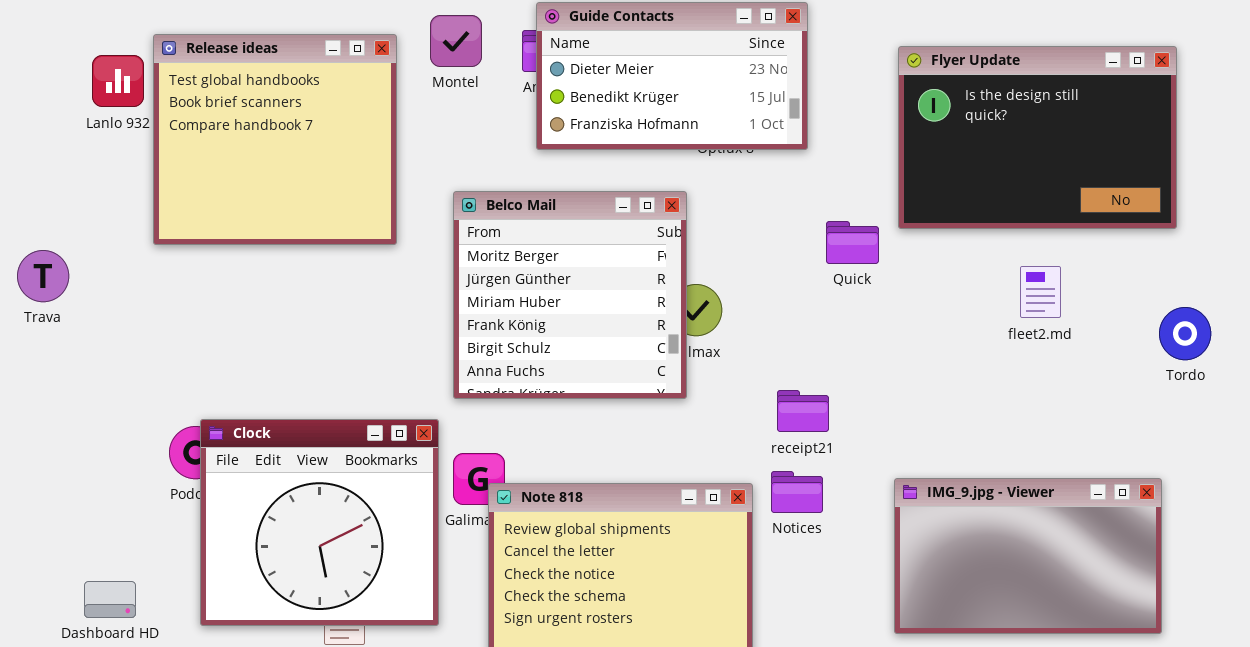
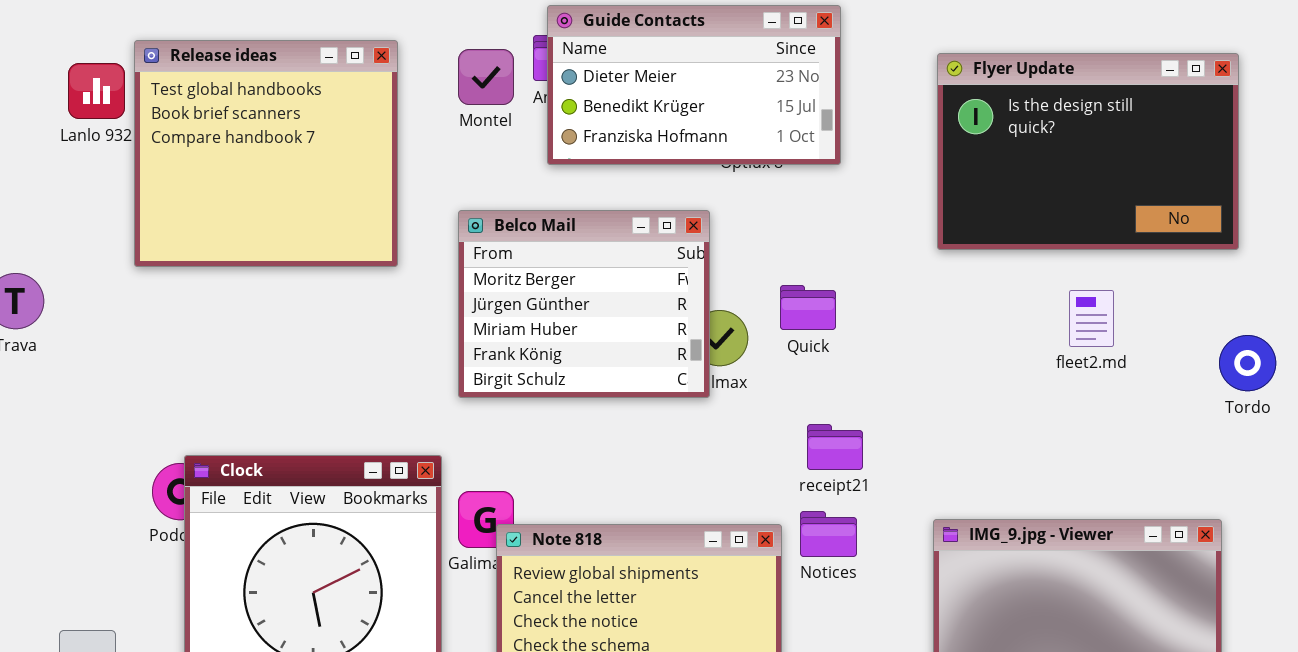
Montel: [430,15,482,67] -> [458,49,514,105], moved
Belco Mail: [453,191,687,399] -> [458,210,710,398], resized
Quick: [826,221,879,264] -> [780,285,836,330], moved

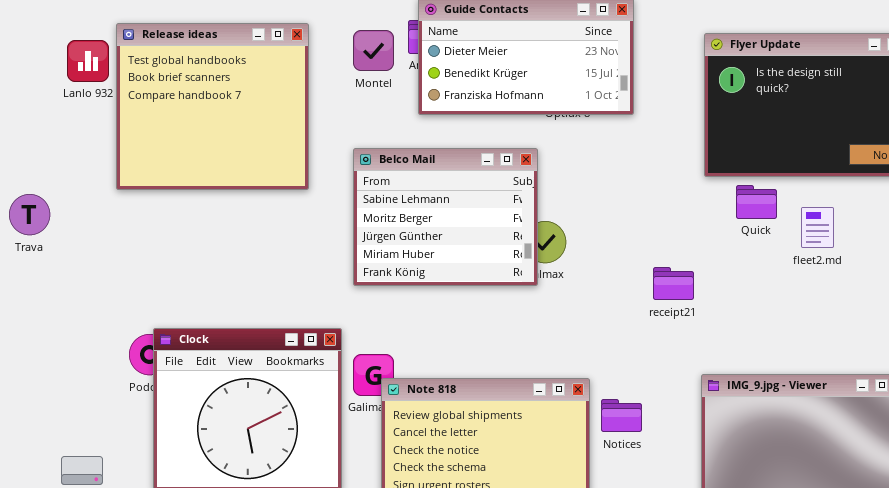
Belco Mail: [458,210,710,398] -> [353,148,538,286], scrolled up 1 row
Quick: [780,285,836,330] -> [736,185,777,219], moved
receipt21: [807,424,863,470] -> [653,267,694,300], moved
Notices: [800,511,857,557] -> [601,399,642,432], moved

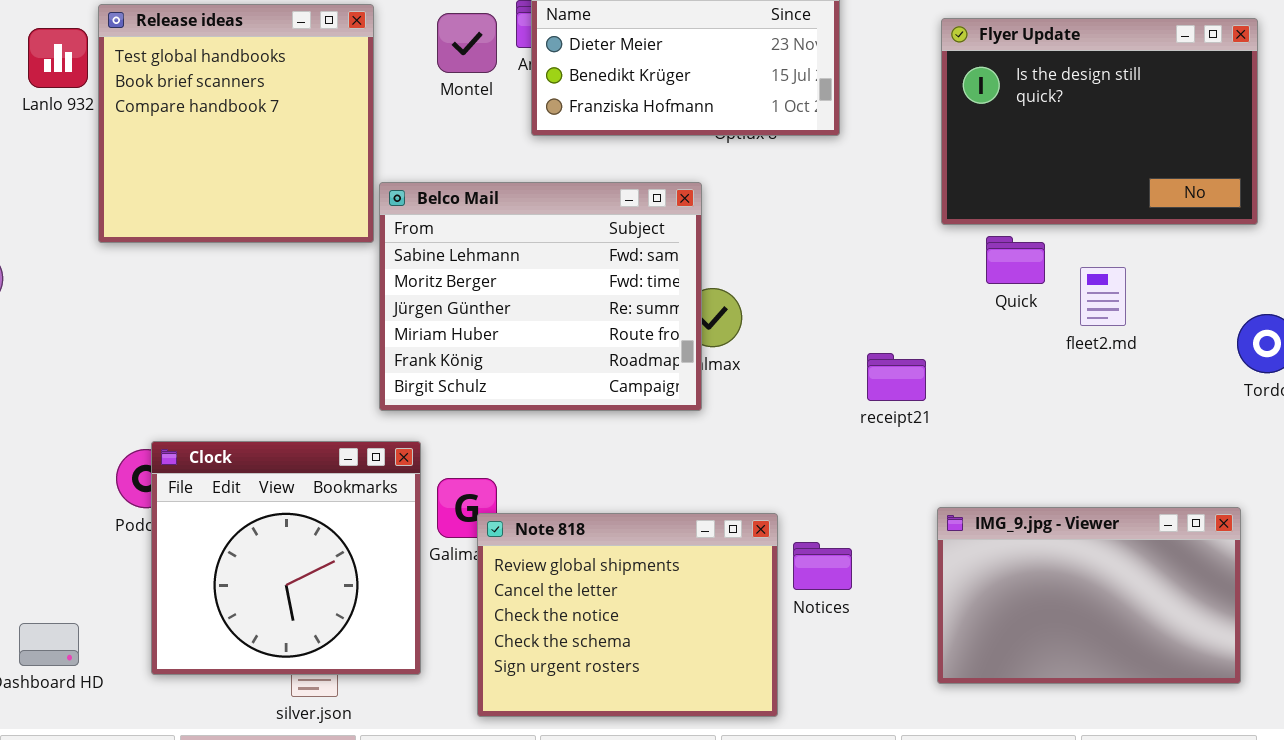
Belco Mail: [353,148,538,286] -> [379,182,702,411], resized

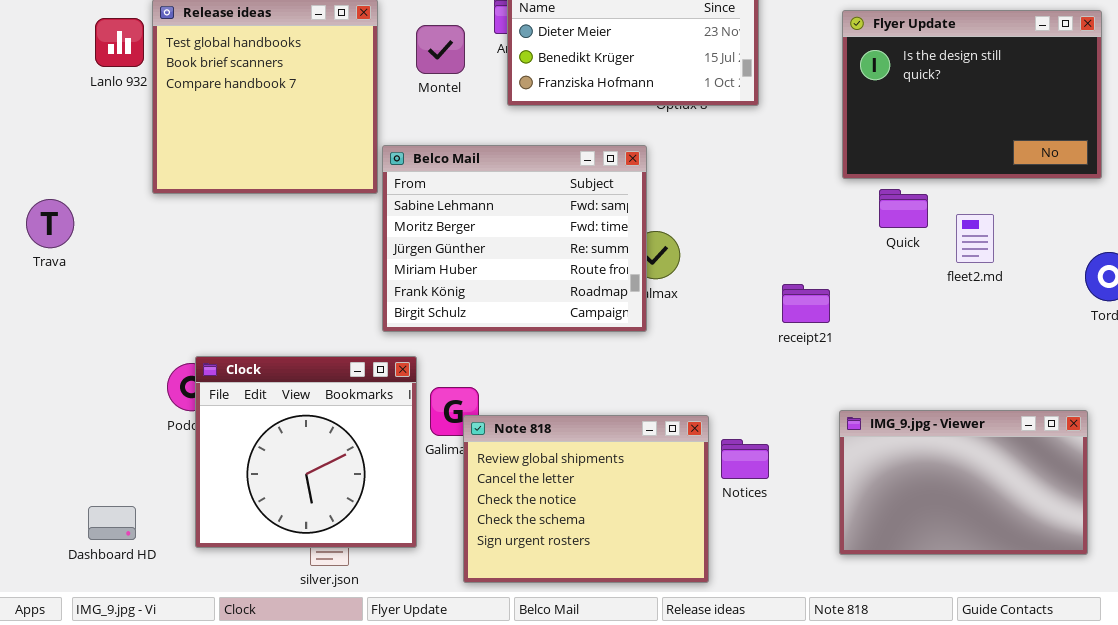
Montel: [437,13,497,73] -> [416,25,465,74], moved

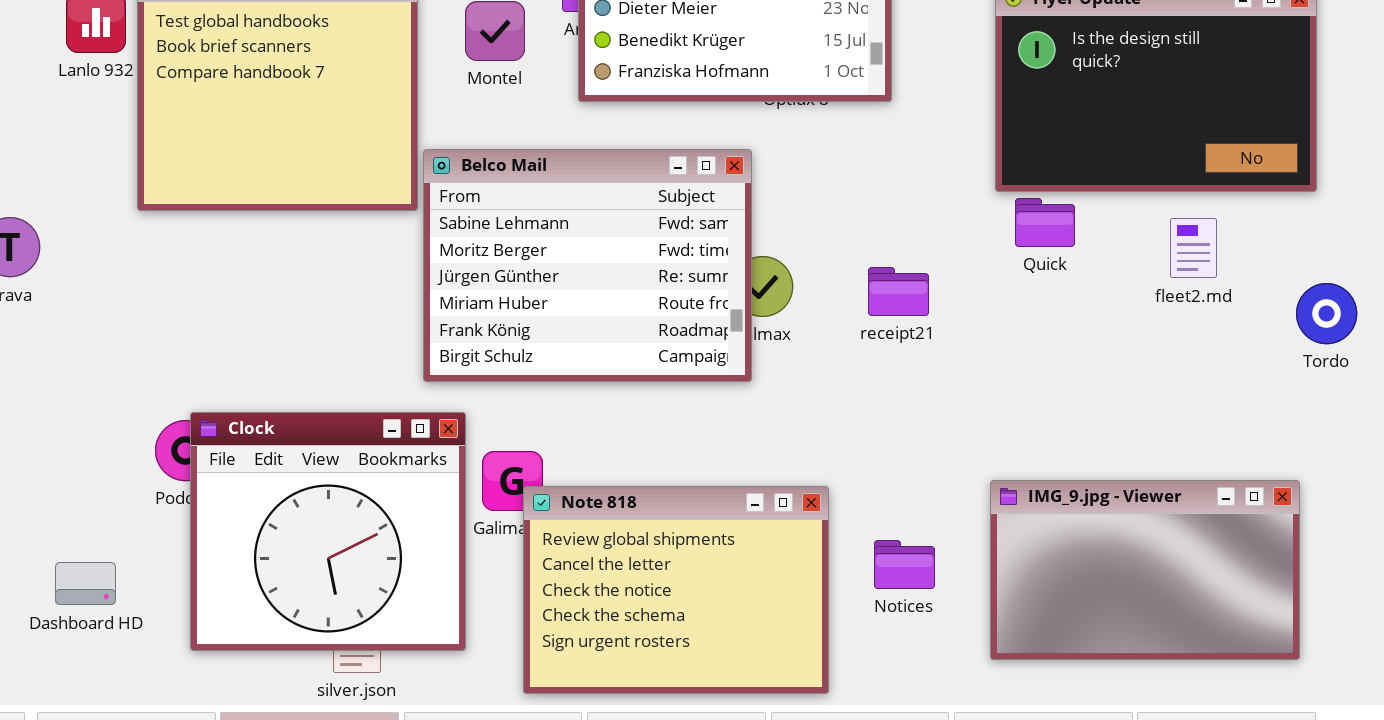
Quick: [879,189,928,228] -> [1015,198,1075,247], moved
fleet2.md: [956,214,994,263] -> [1170,218,1217,278], moved
receipt21: [782,284,830,323] -> [868,267,929,316], moved
Notices: [721,439,769,479] -> [874,540,935,589], moved
Dashboard HD: [88,506,136,540] -> [55,562,116,605], moved

